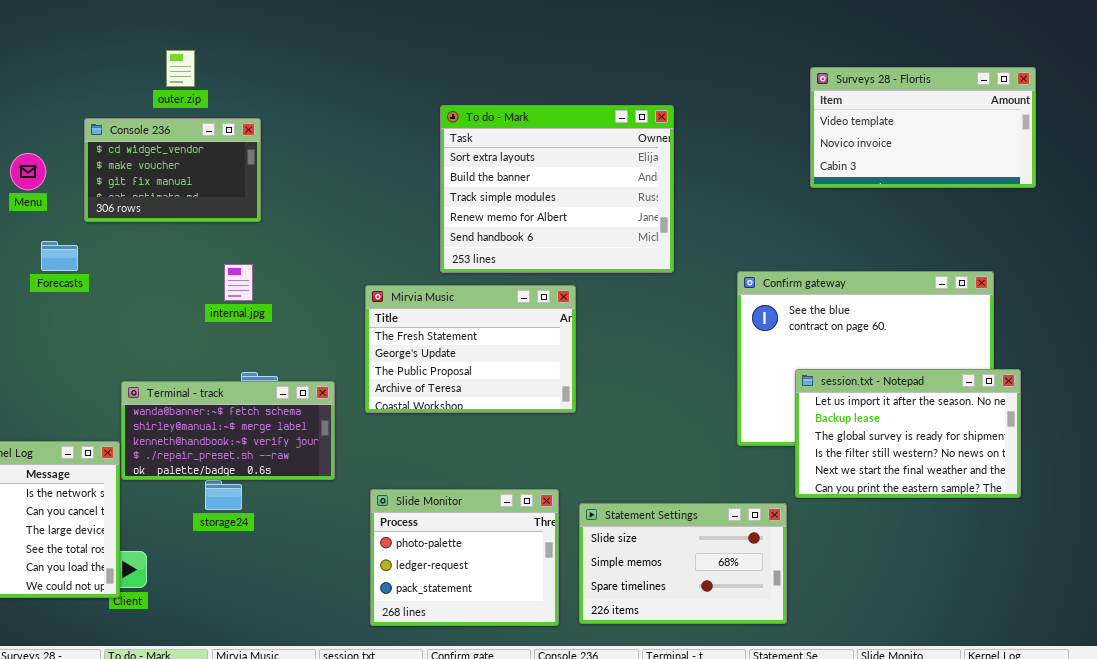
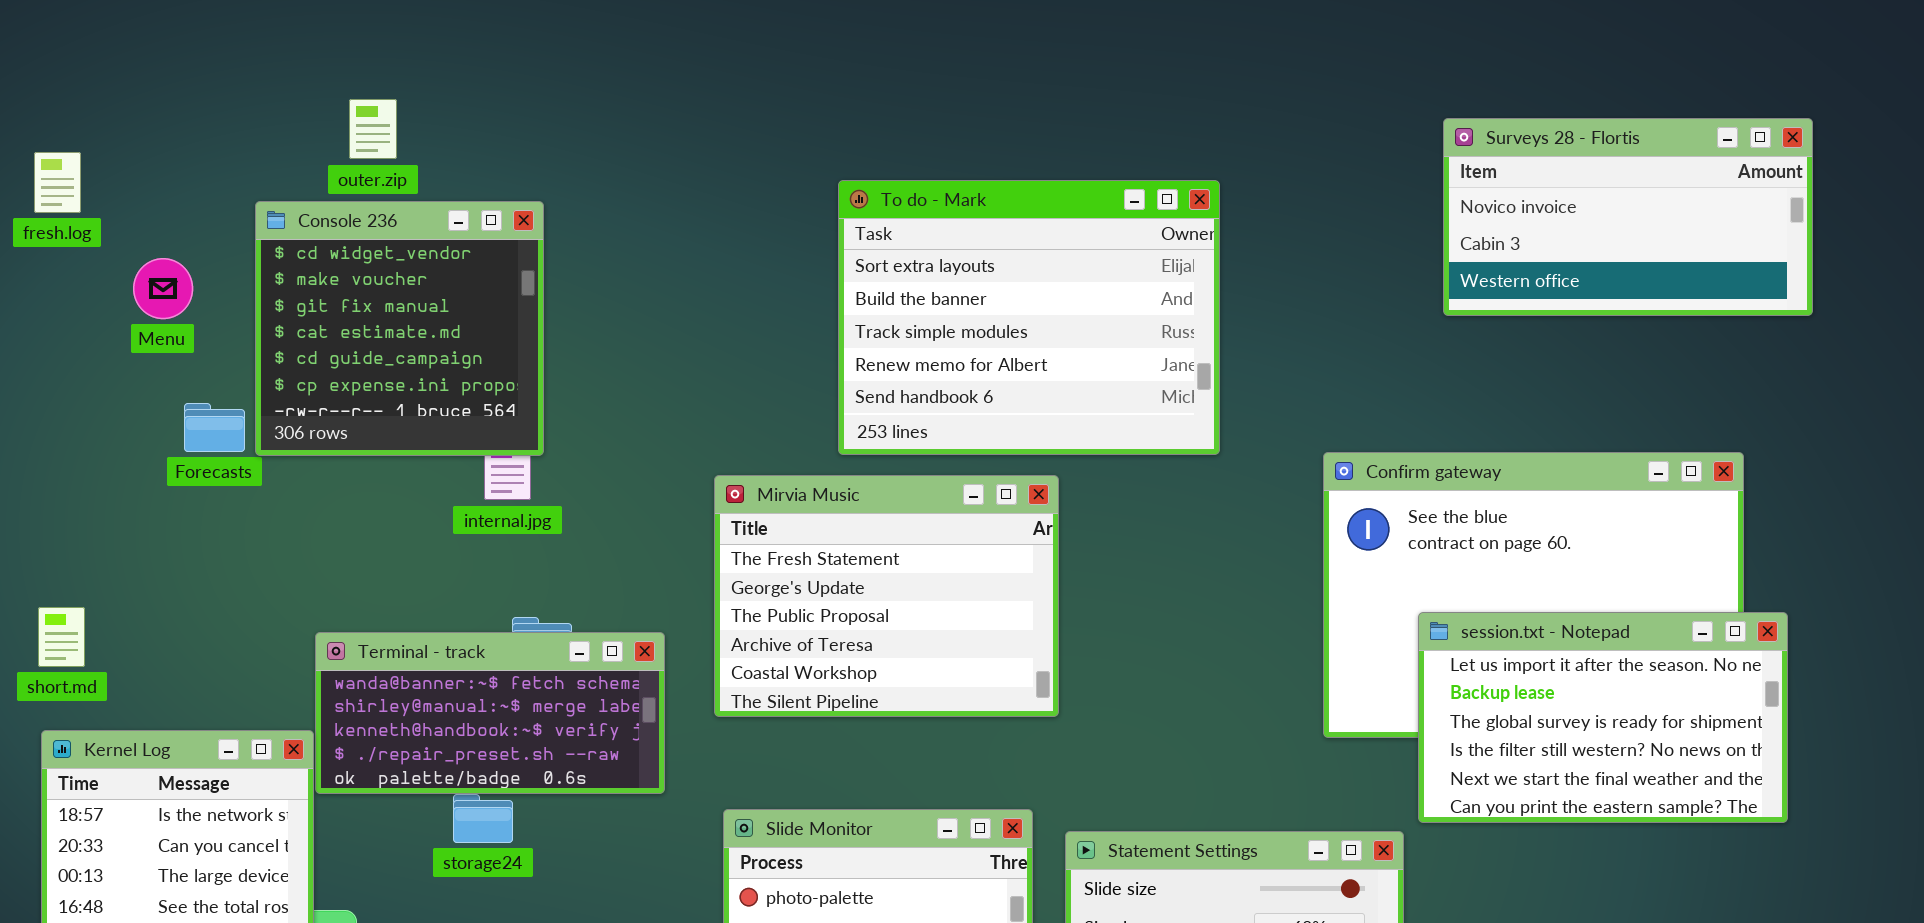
outer.zip: [166,50,195,87] -> [349,99,397,159], moved
Surveys 28 - Flortis: [810,67,1036,188] -> [1443,118,1813,316], scrolled down 1 row
Console 236: [84,118,261,222] -> [255,201,544,456], resized
Mirvia Music: [365,285,576,413] -> [714,475,1059,717], resized

